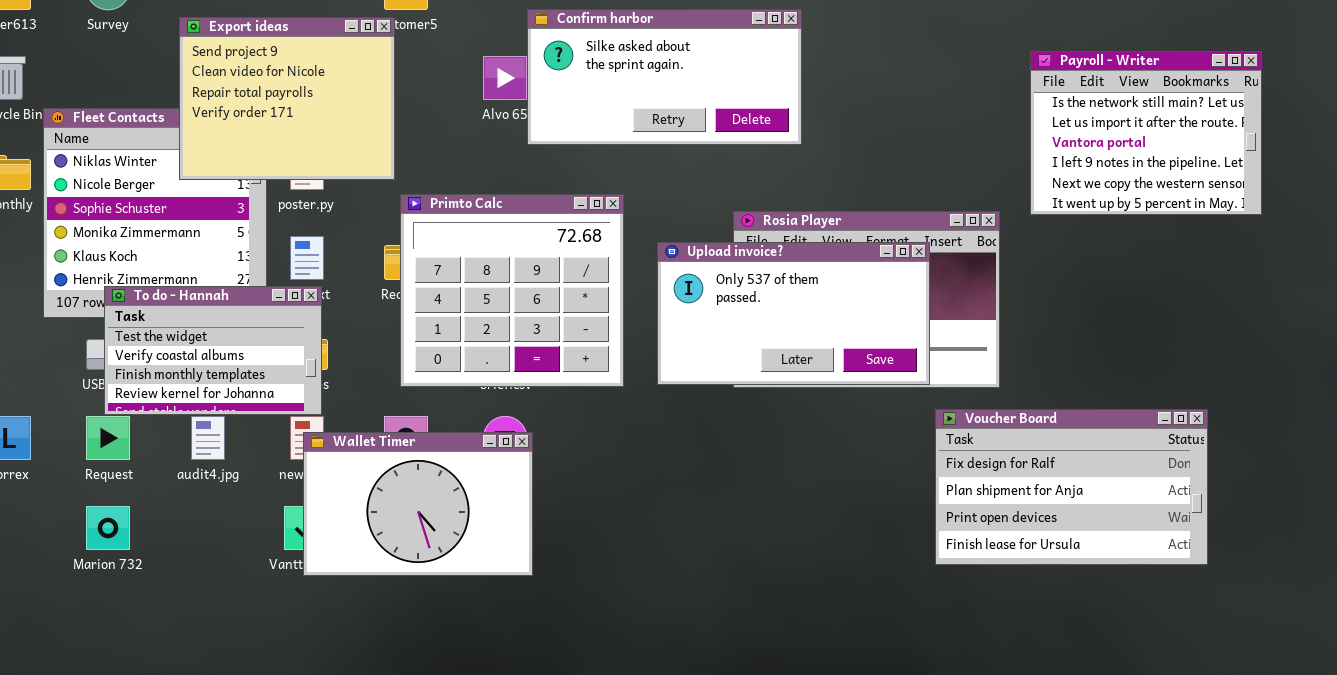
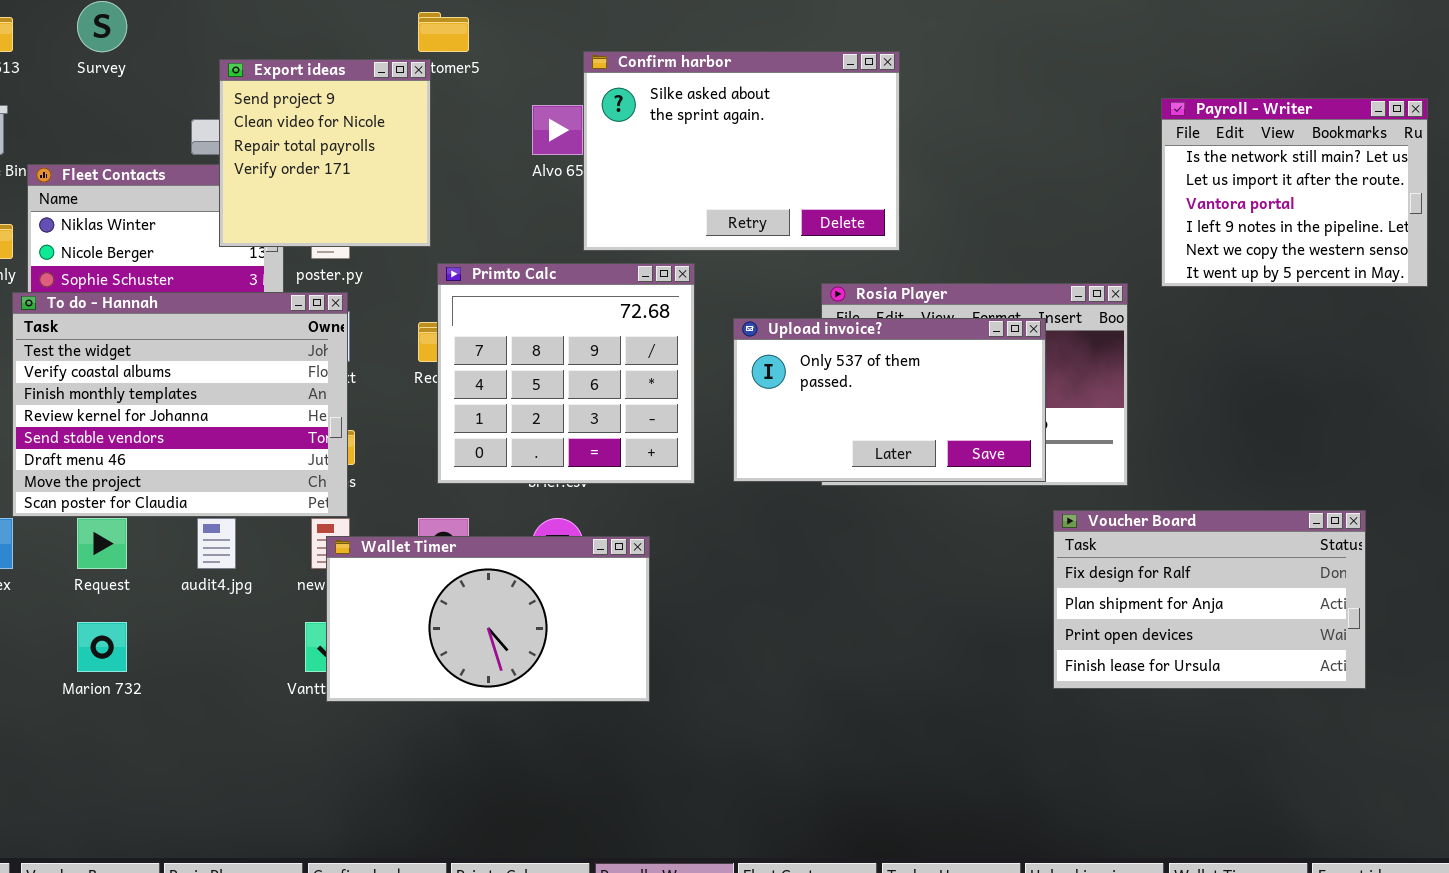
Confirm harbor: [527,9,802,145] -> [583,51,900,251], resized
Export ideas: [179,17,395,180] -> [219,59,431,247], resized
To do - Hannah: [104,286,322,415] -> [12,292,348,517], resized
Wallet Timer: [303,432,533,576] -> [326,536,650,702], resized

